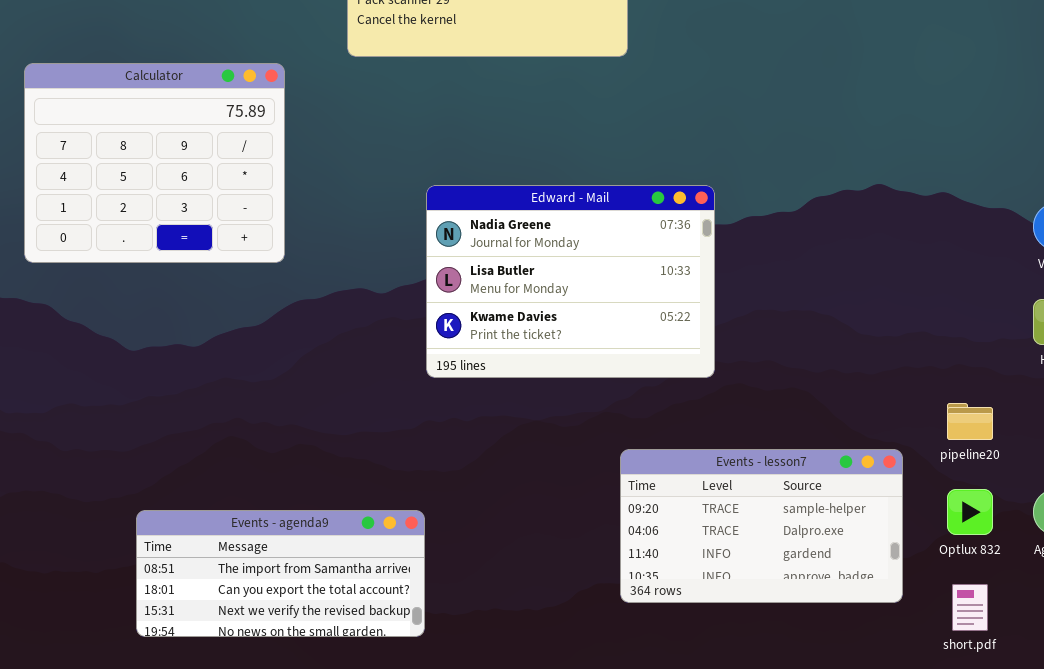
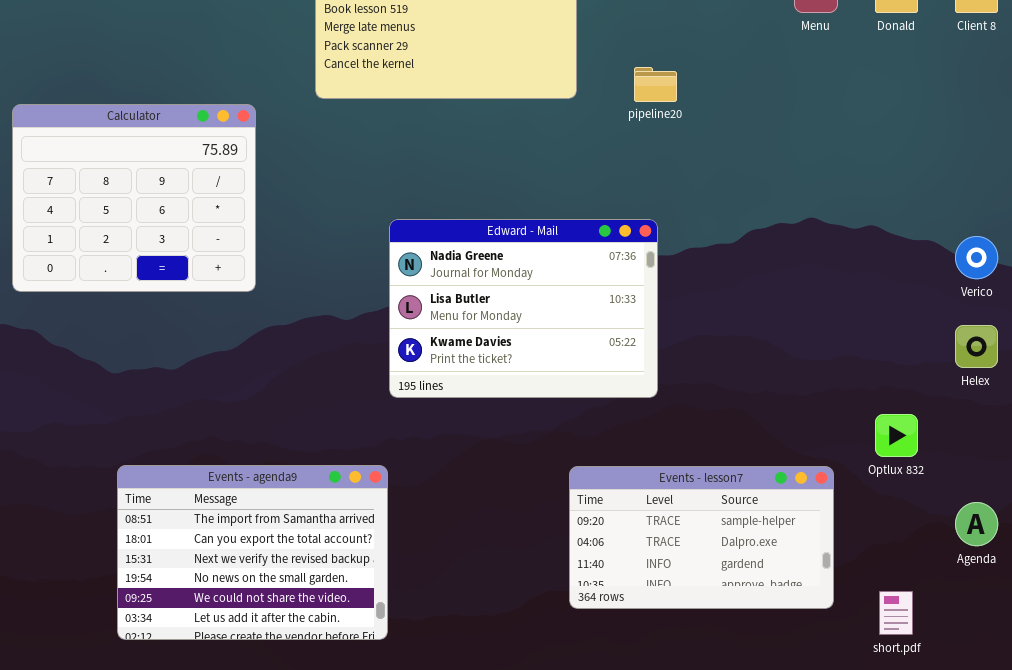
pipeline20: [947,403,993,440] -> [634,67,677,102], moved
Optlux 832: [947,489,993,535] -> [875,414,918,457], moved
Events - agenda9: [136,510,425,637] -> [117,465,388,640], resized

